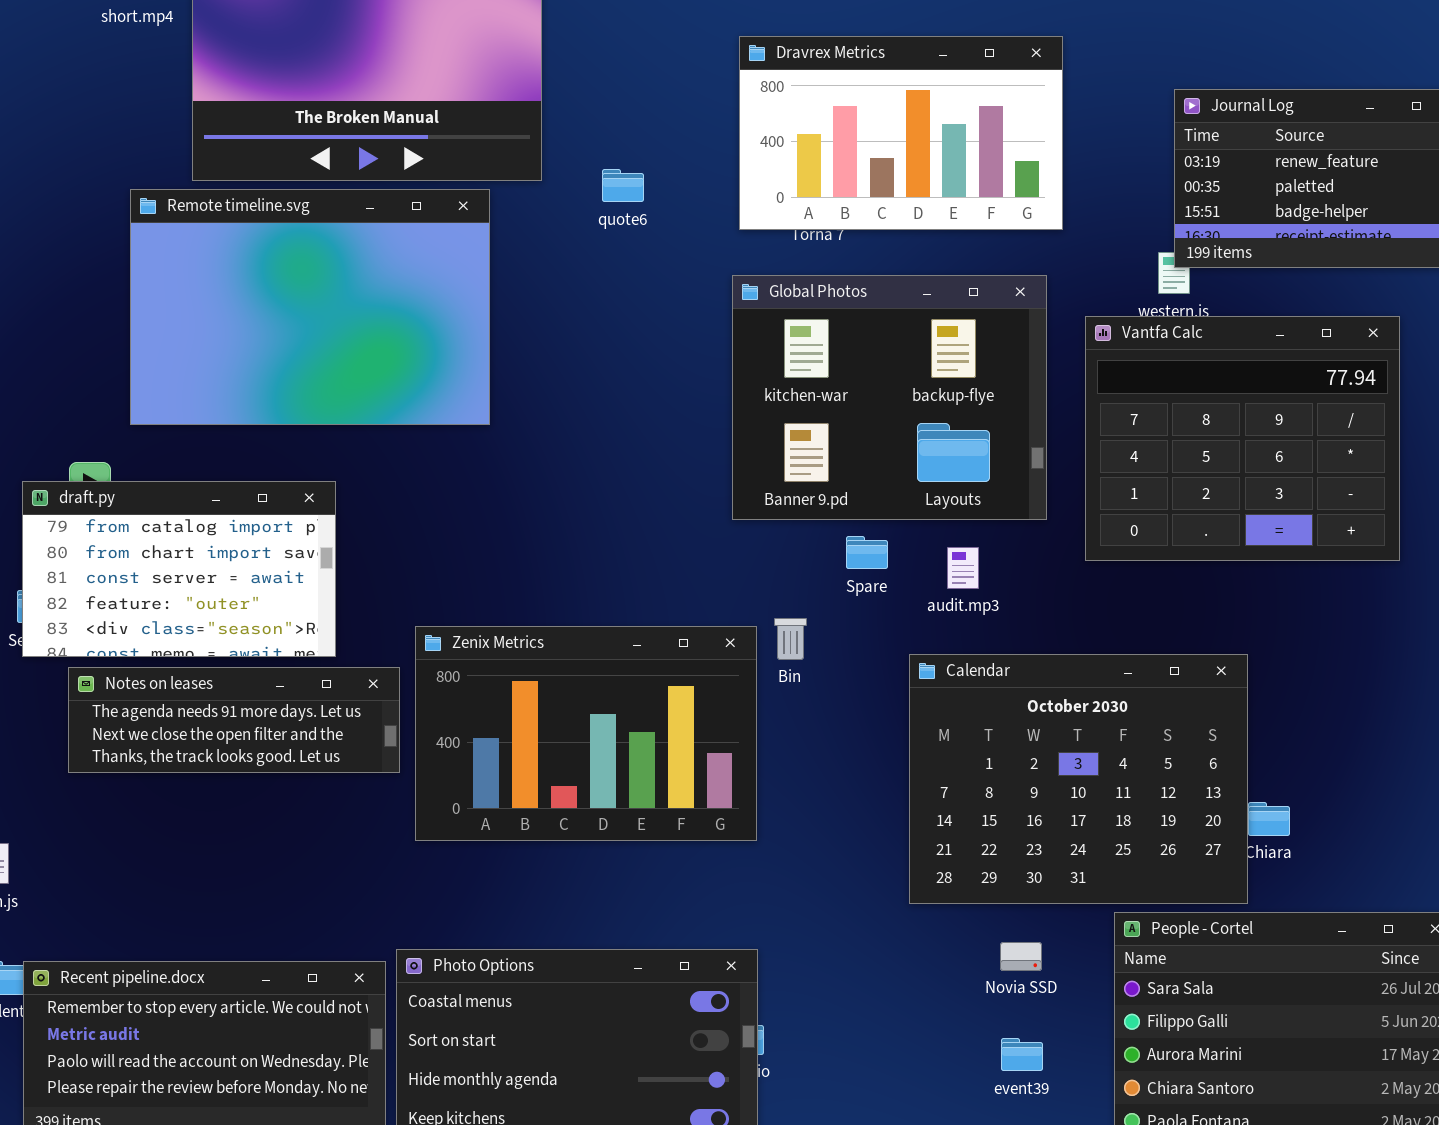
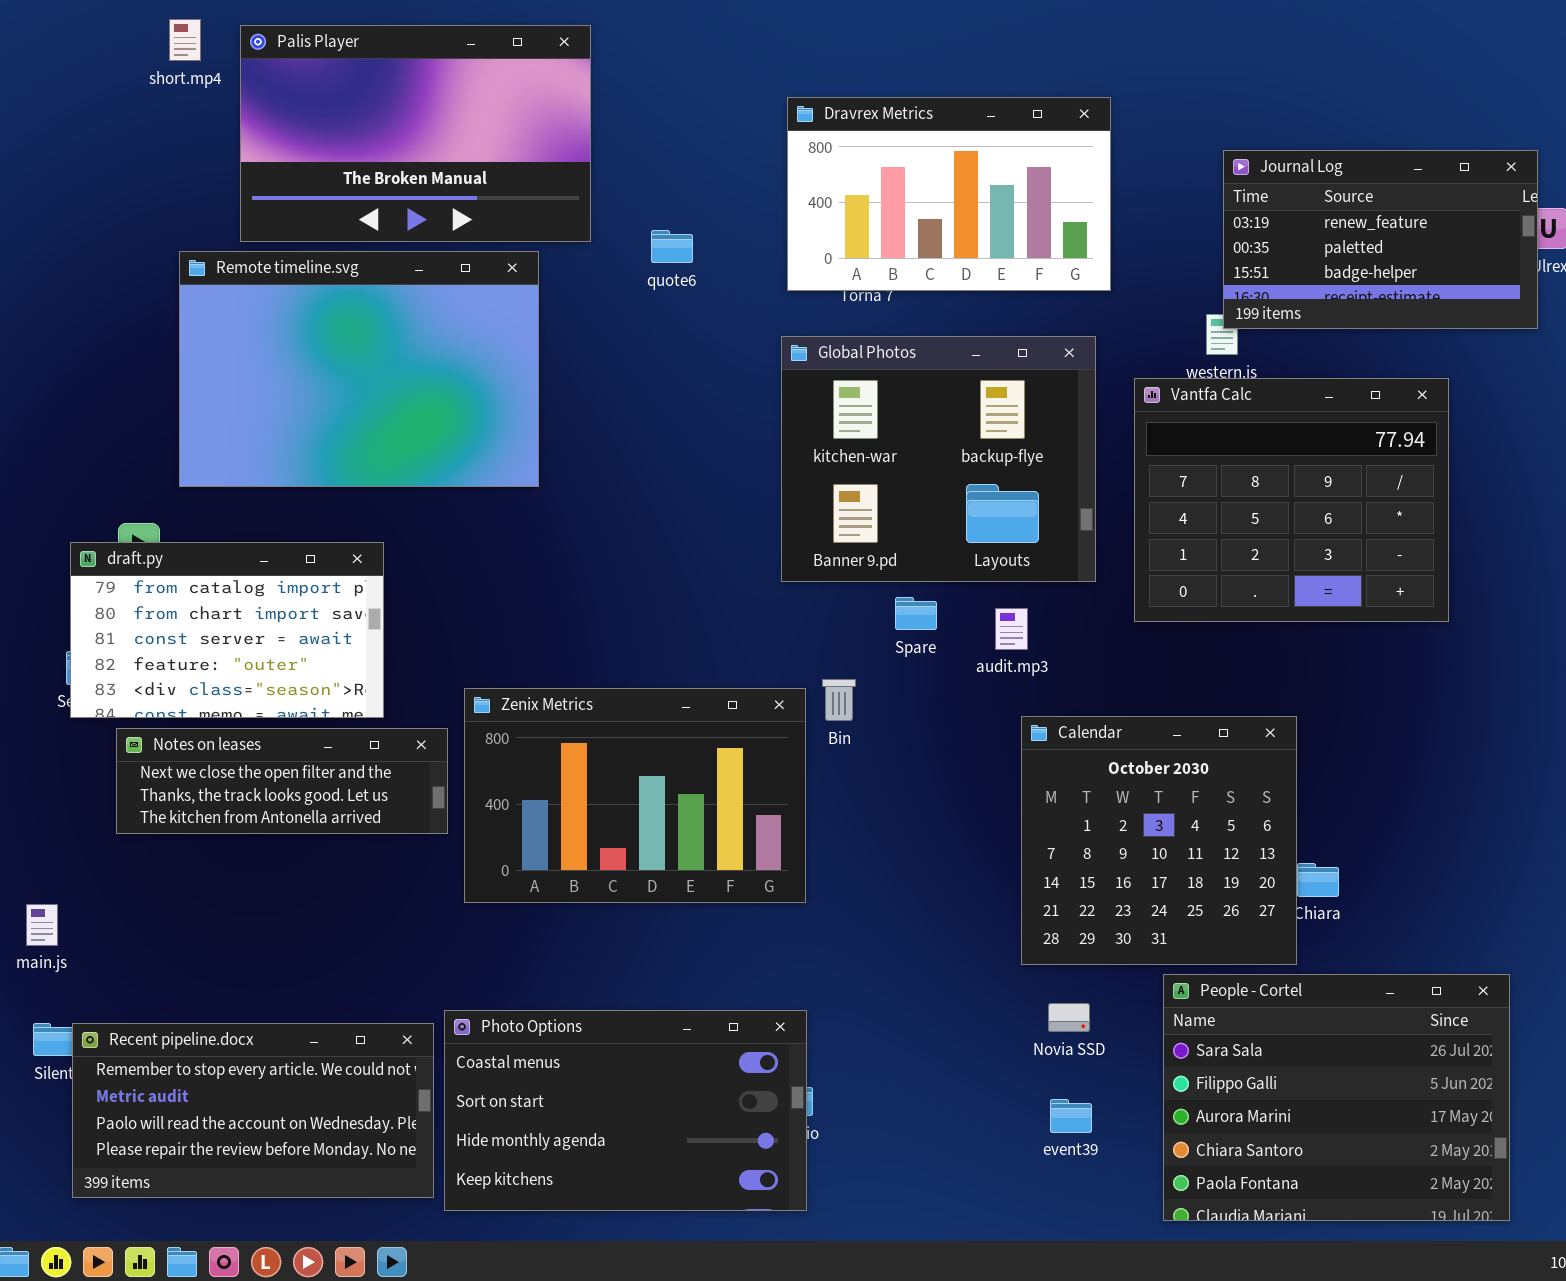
Calendar: [909,654,1248,904] -> [1021,716,1297,965], resized
Notes on leases: [68,667,400,773] -> [116,728,448,834], scrolled down 1 row

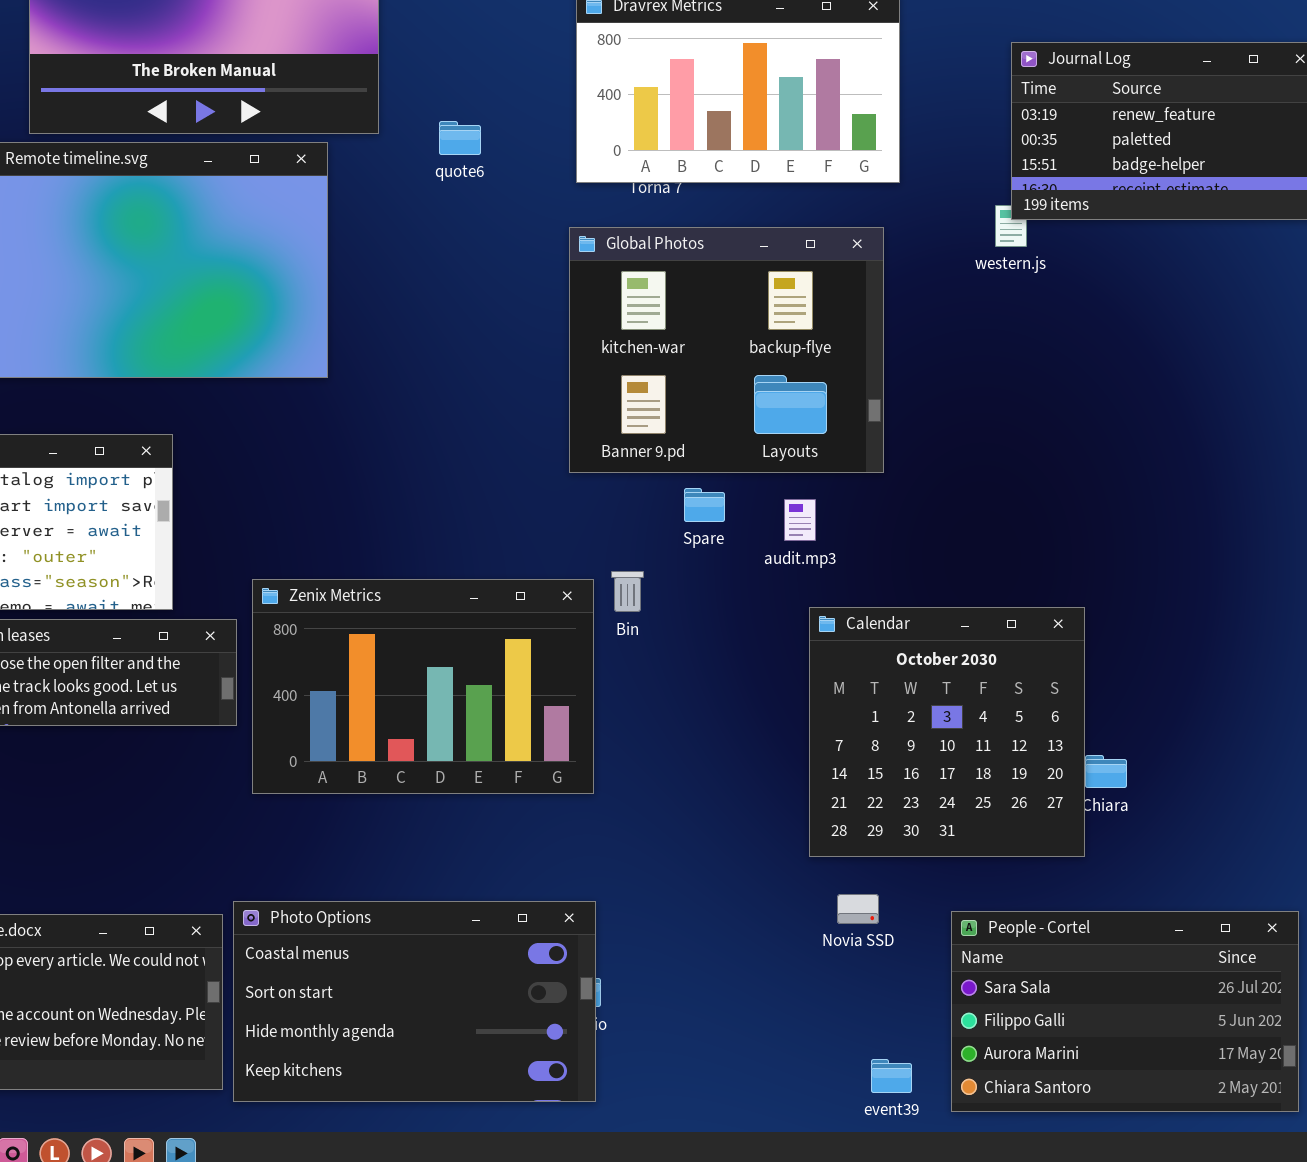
Vantfa Calc: [1134,378,1449,622] -> none, closed
People - Cortel: [1163,974,1510,1221] -> [951,911,1299,1112], resized
event39: [1050,1099,1092,1133] -> [871,1059,912,1093], moved

